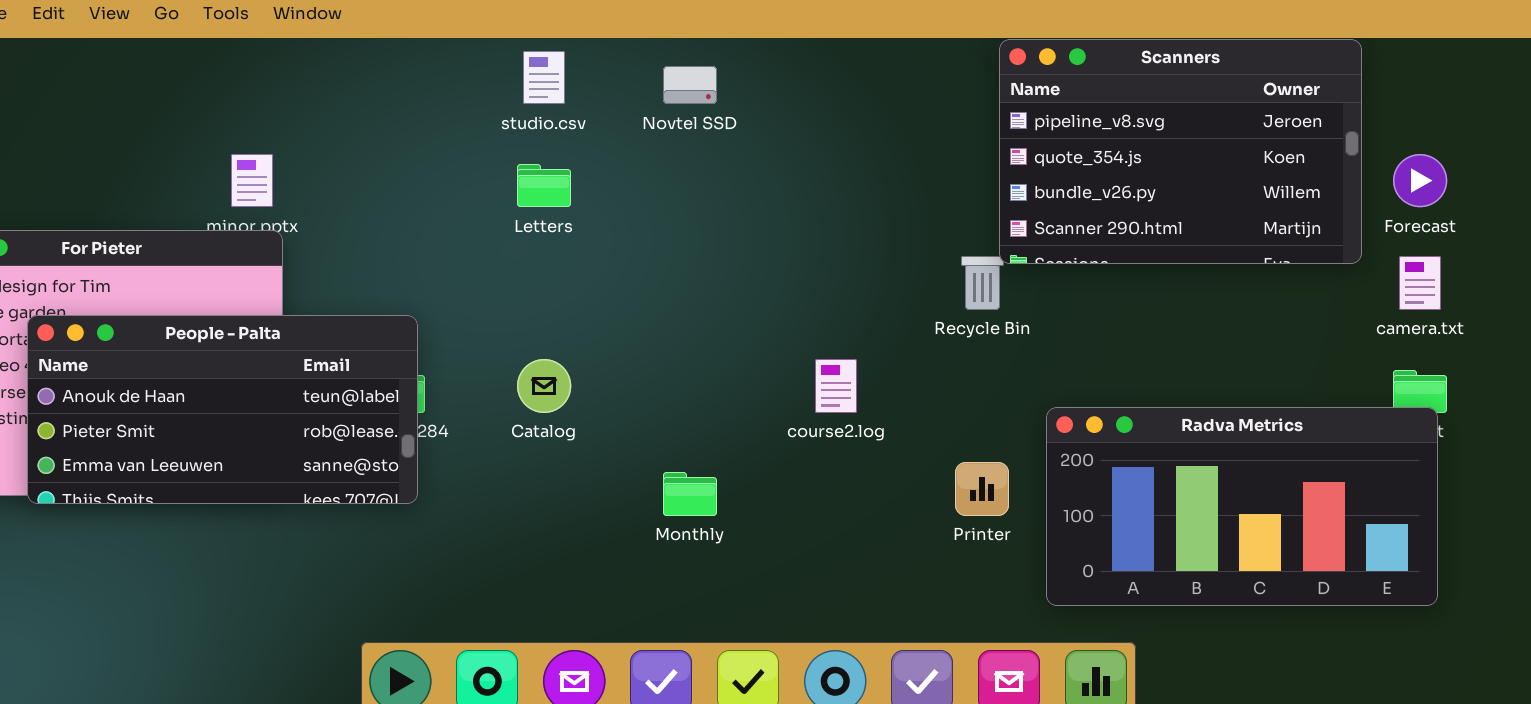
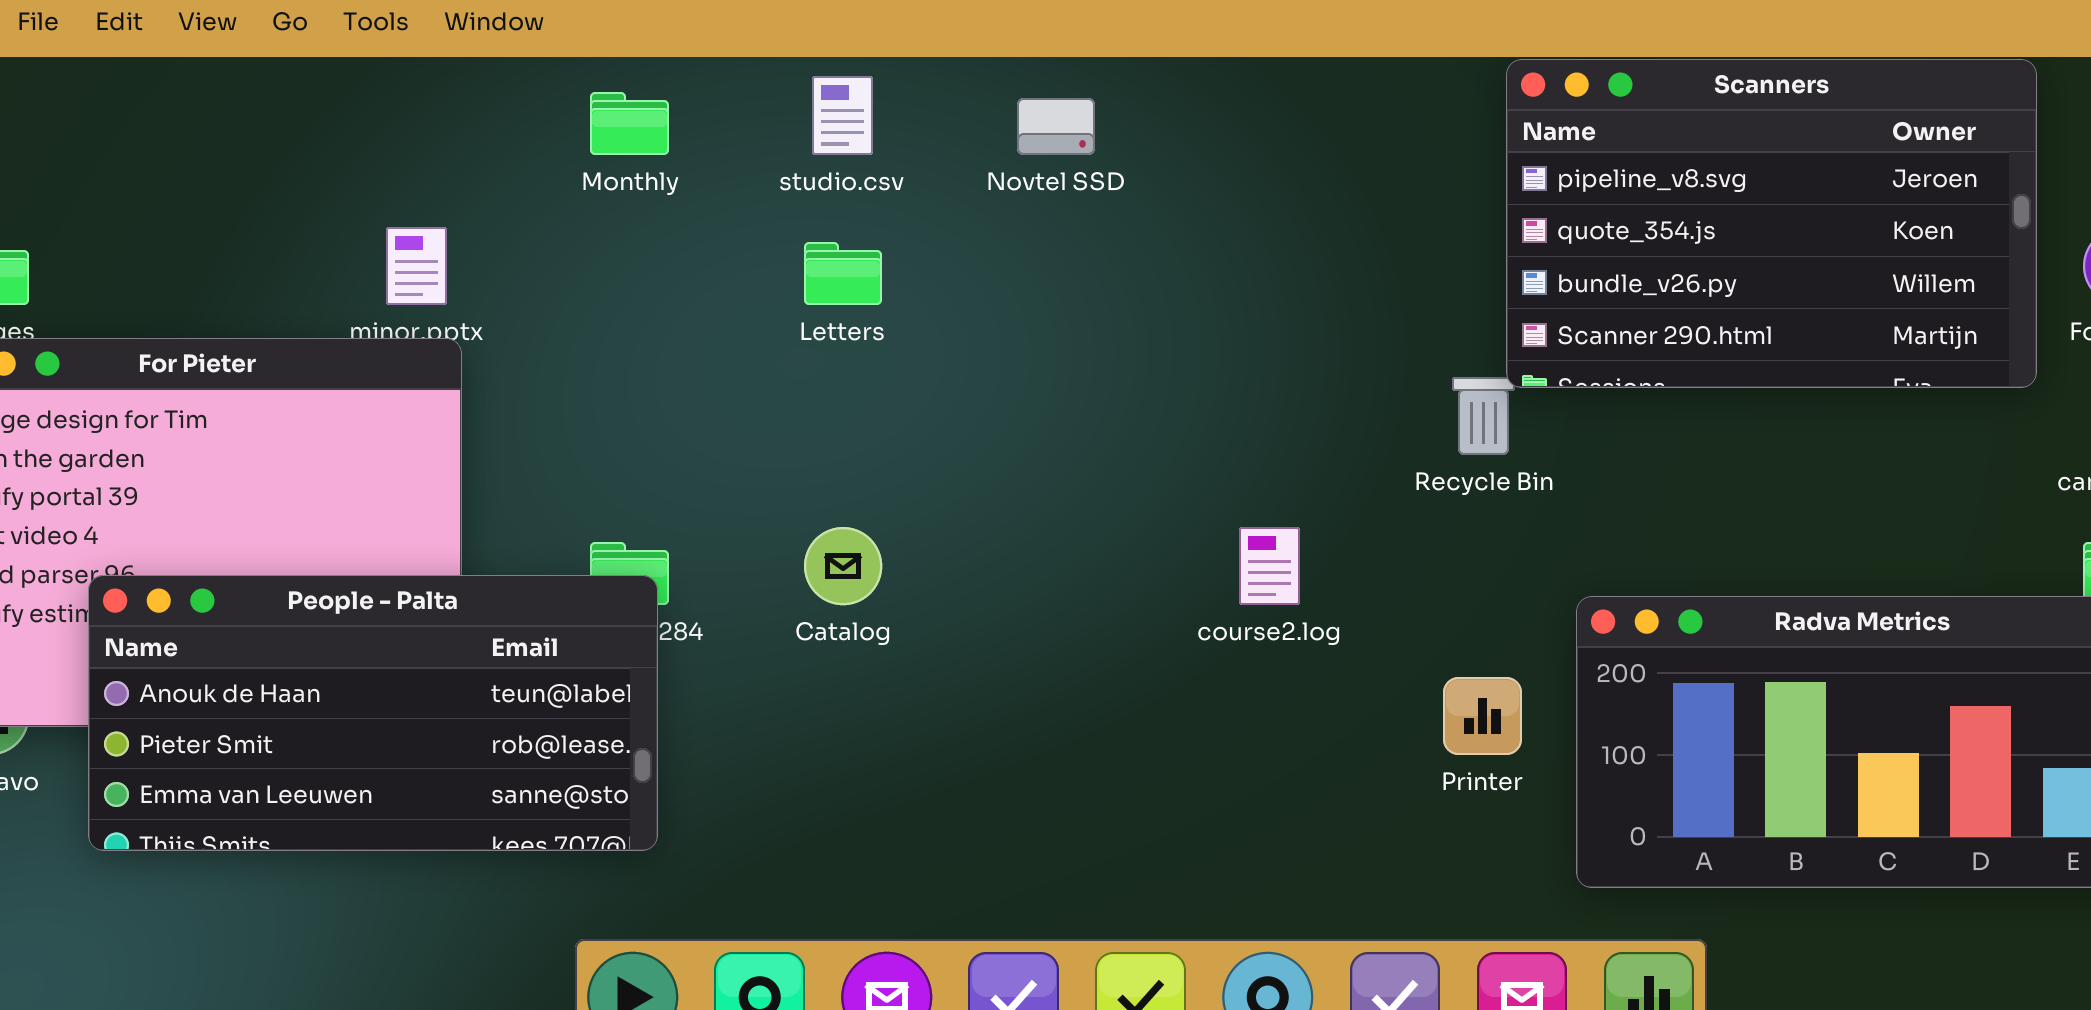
People - Palta: [27,315,418,504] -> [88,575,658,851], moved
Monthly: [663,472,717,516] -> [590,92,669,155], moved

